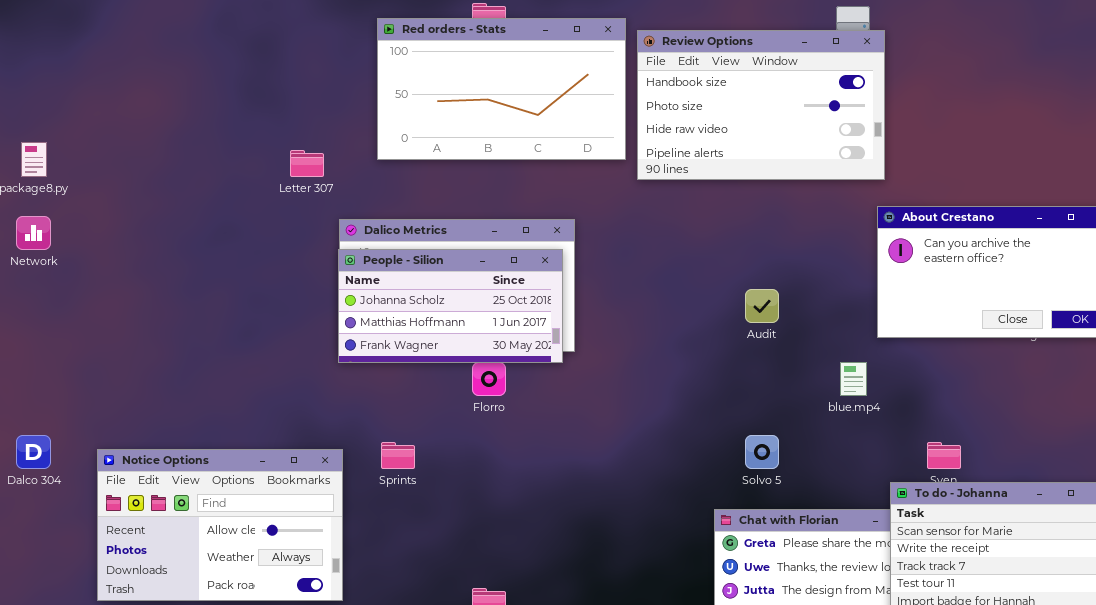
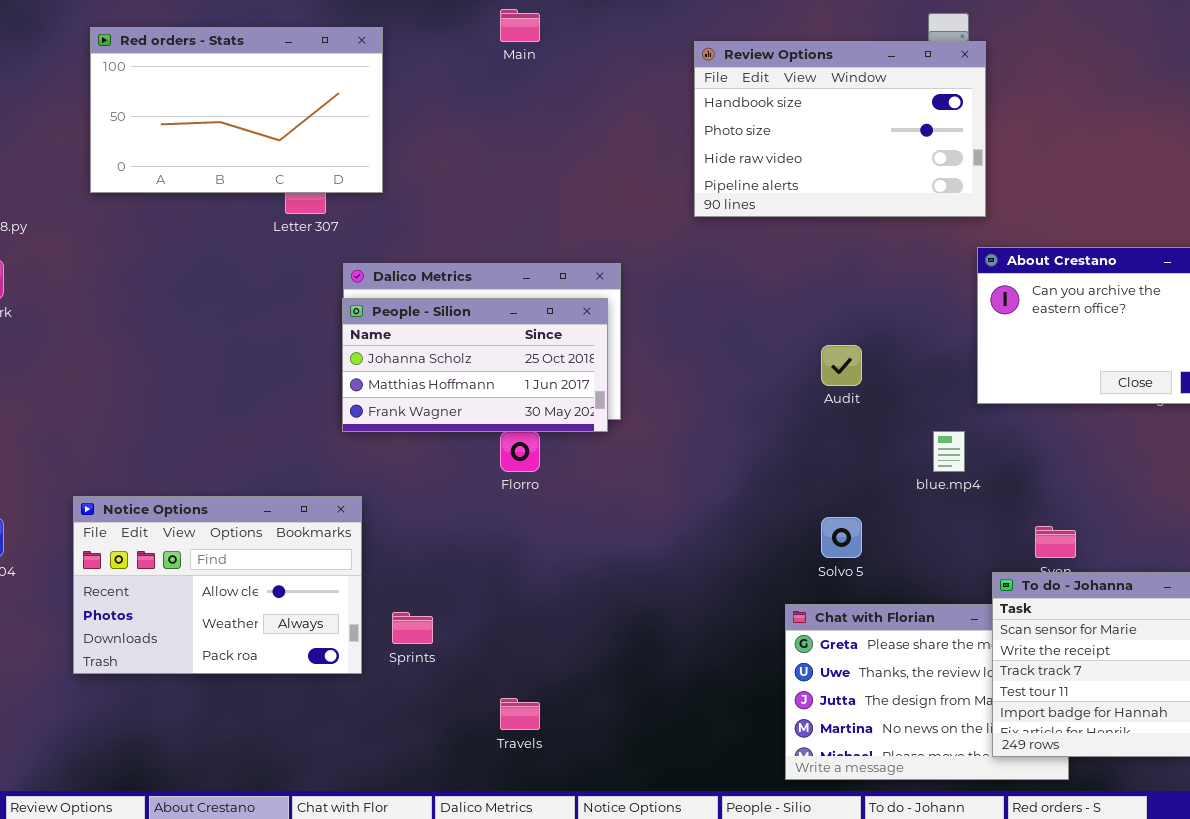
Red orders - Stats: [377,18,626,160] -> [90,27,383,193], moved
Sprints: [381,442,415,469] -> [392,612,433,644], moved
Notice Options: [97,449,343,601] -> [73,496,362,674], moved

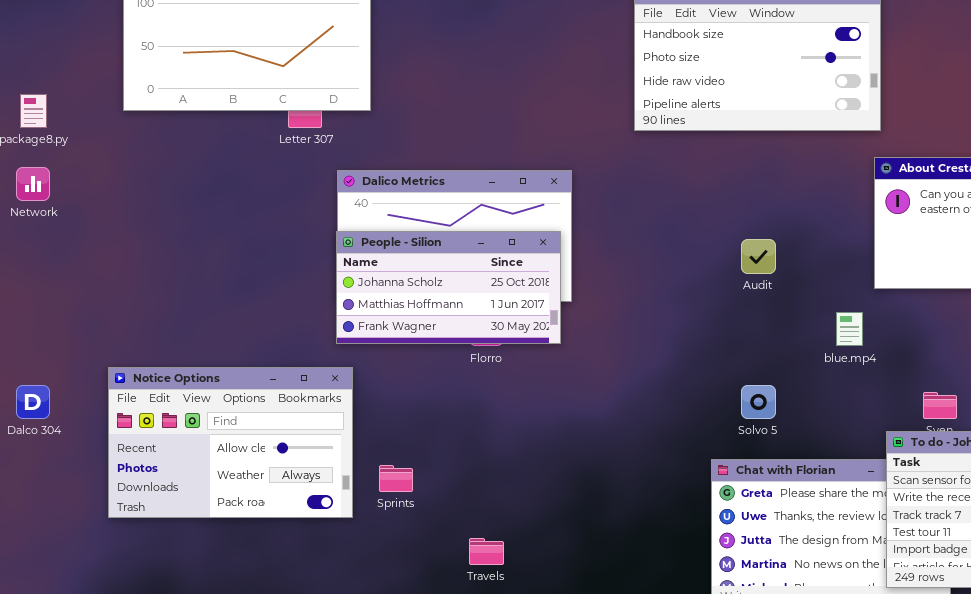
People - Silion: [342,298,608,432] -> [336,231,561,344], moved

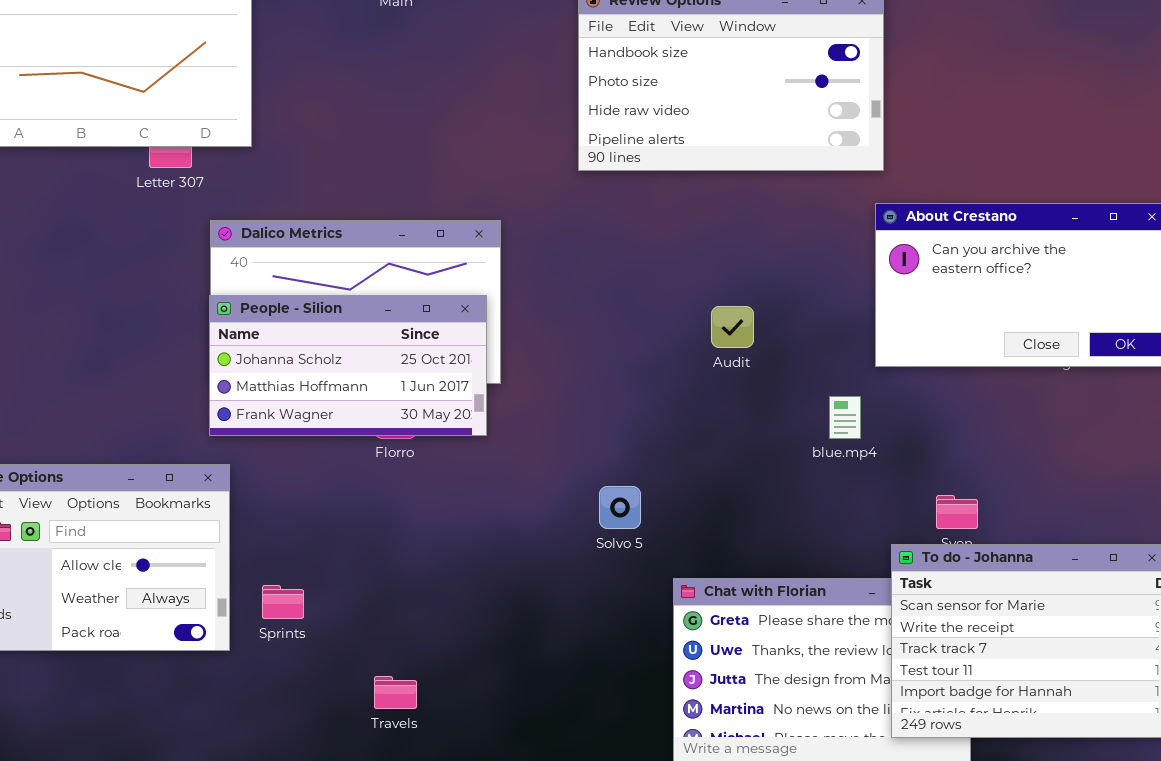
Solvo 5: [741,385,776,419] -> [599,486,641,529], moved

